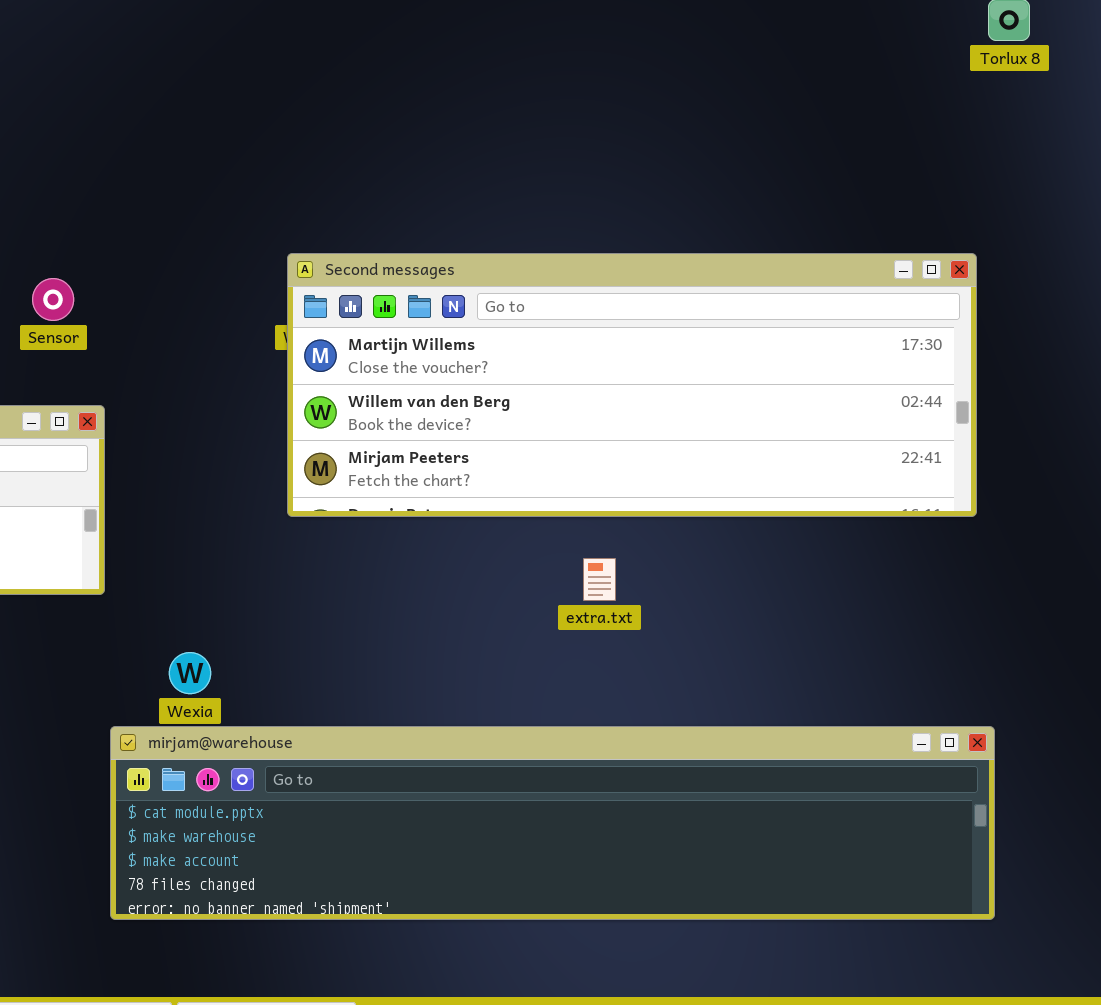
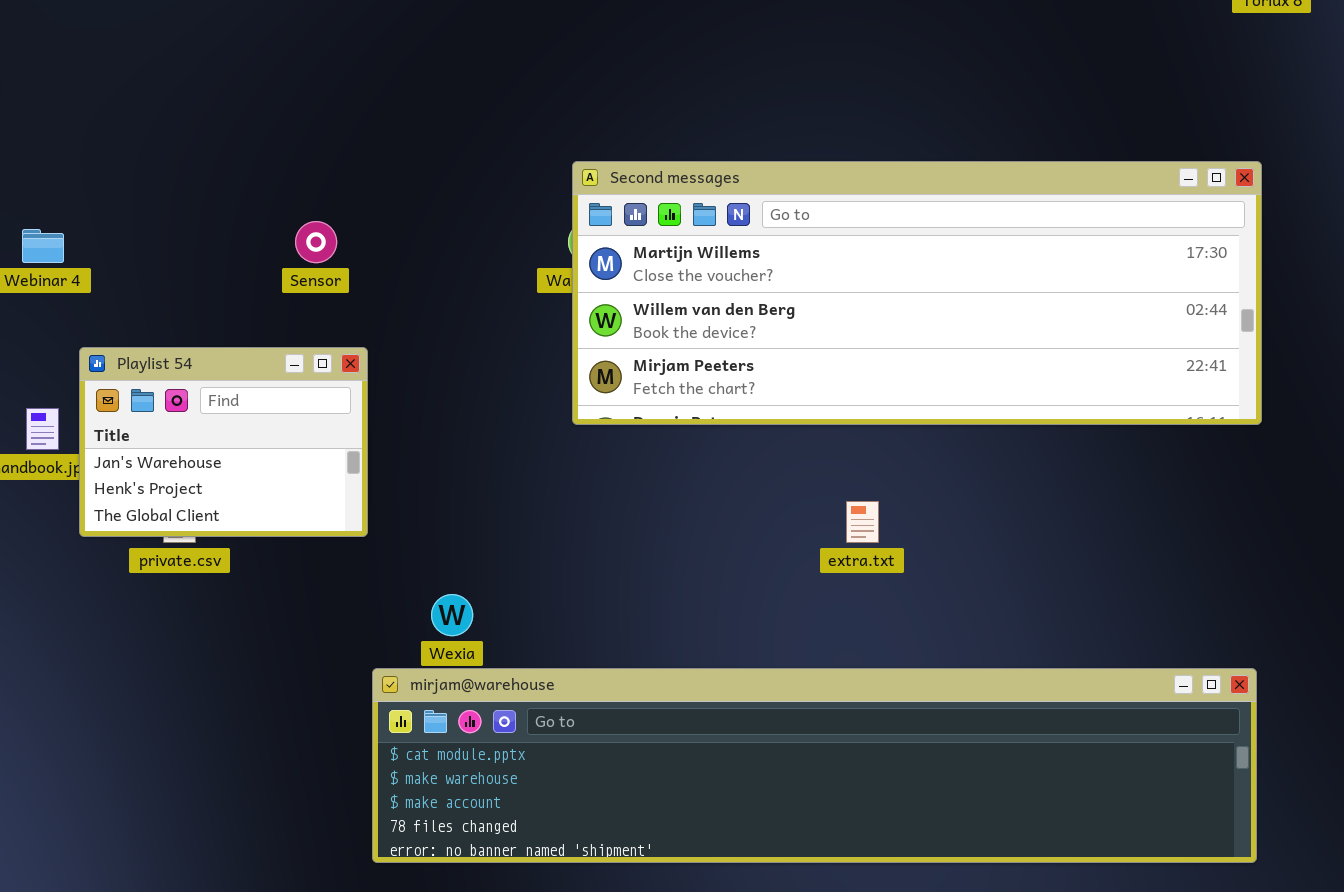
Second messages: [287,253,977,517] -> [572,161,1262,425], moved

